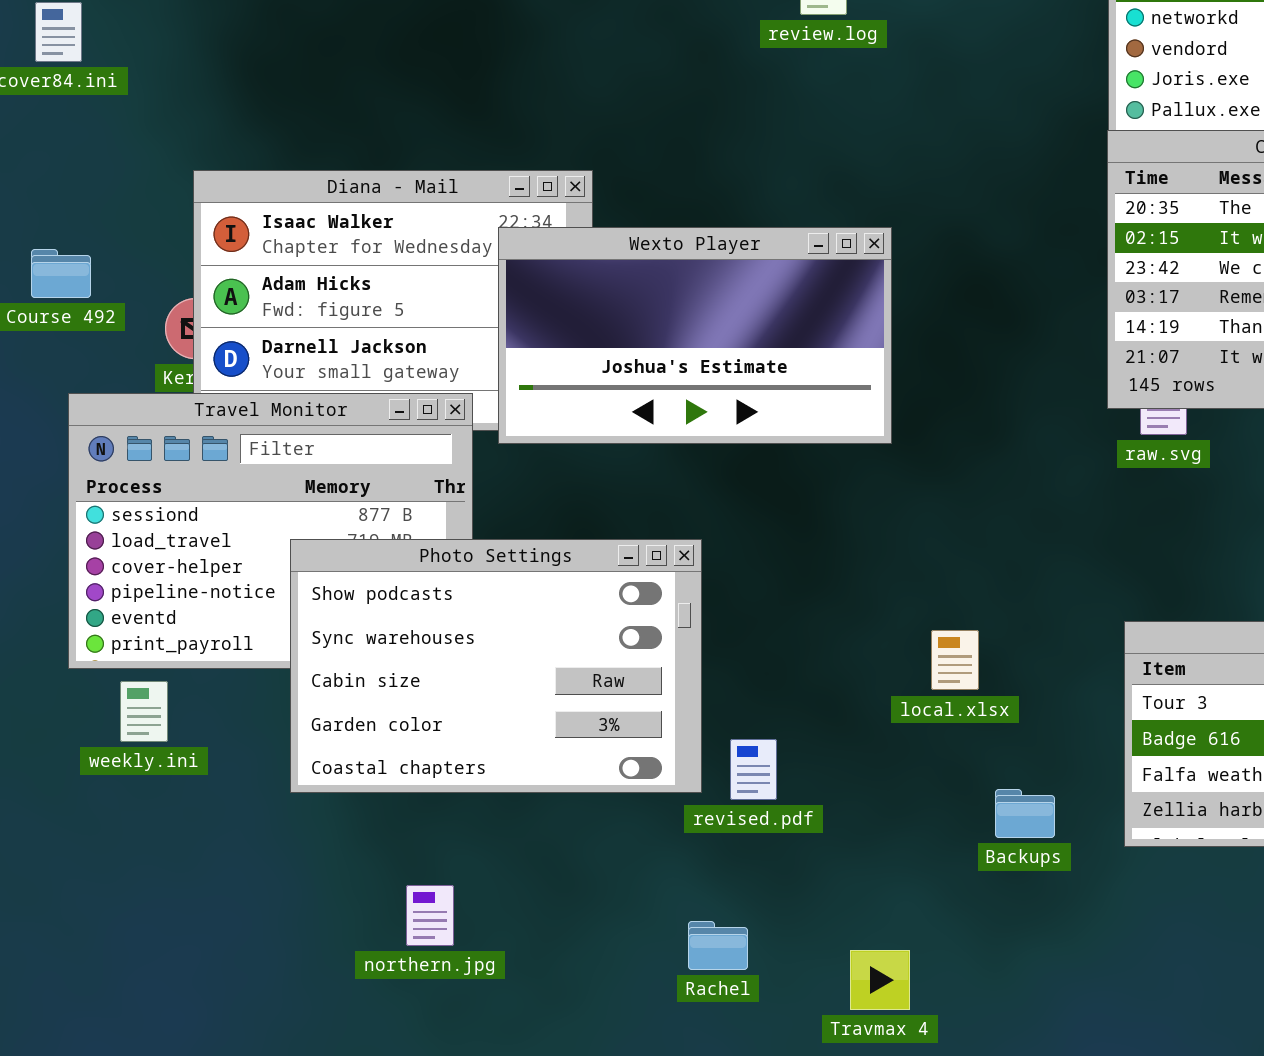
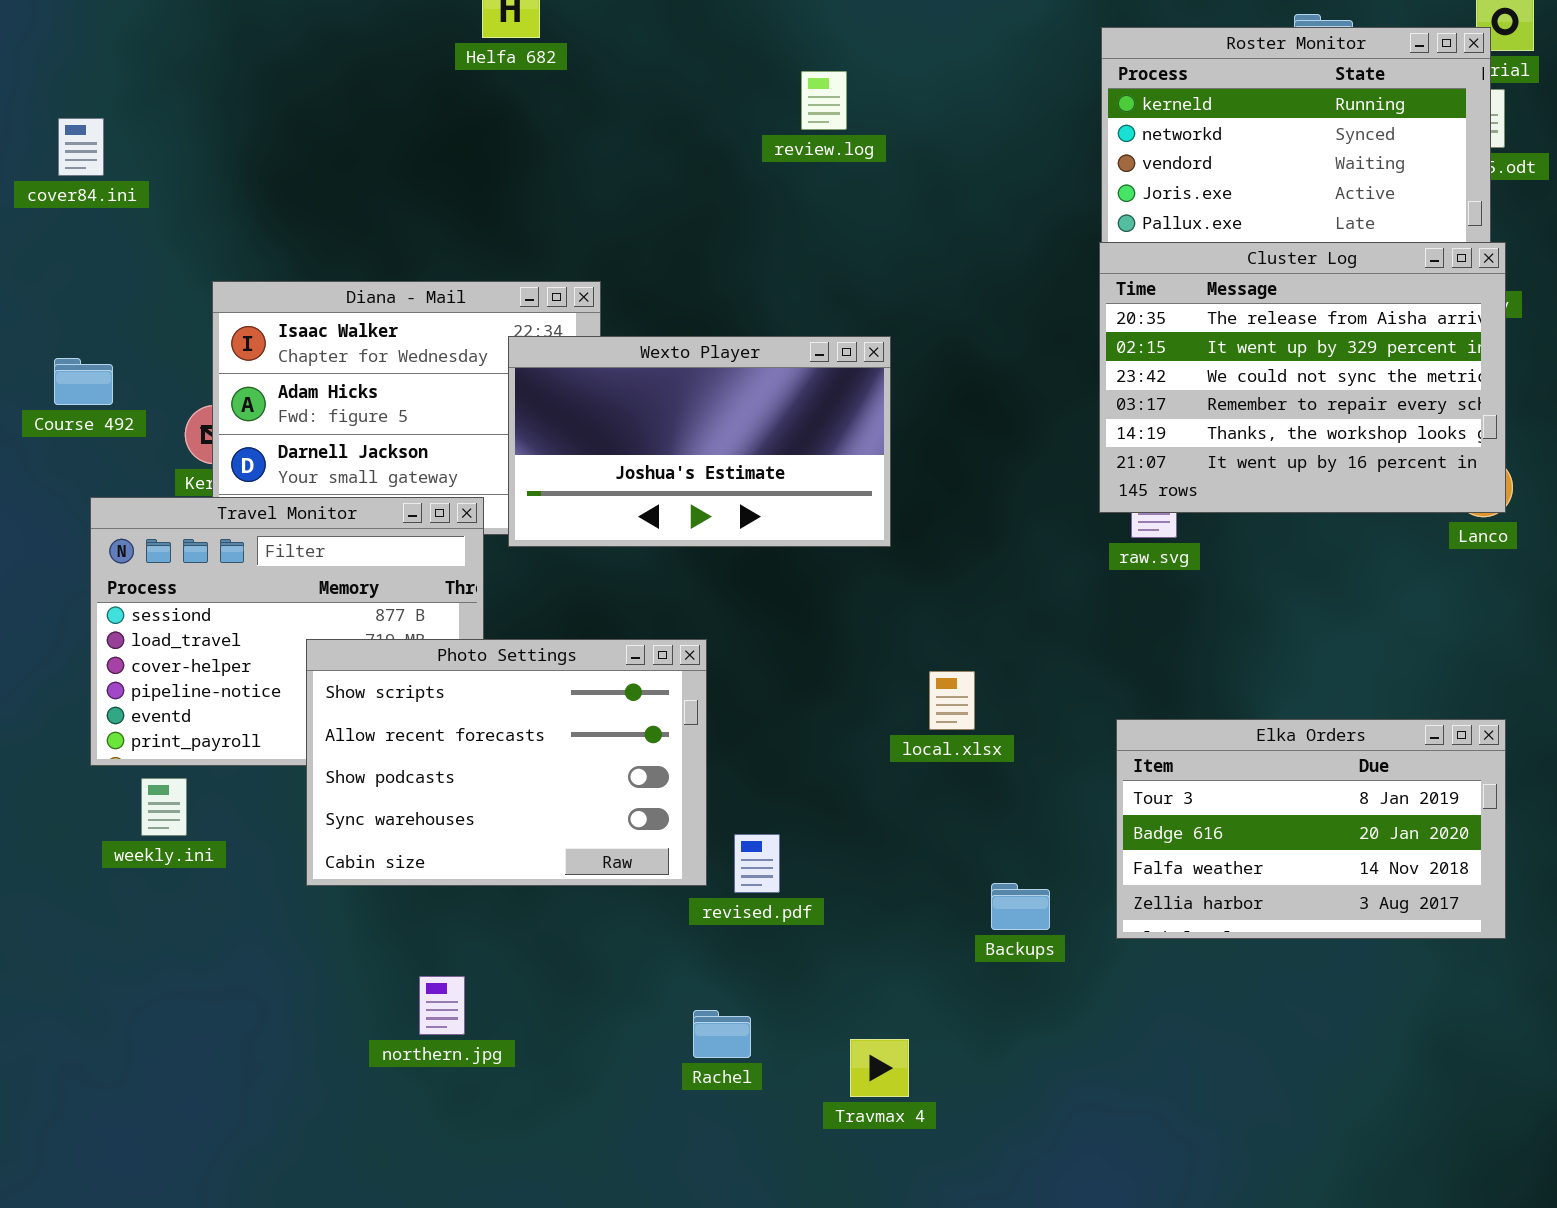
Photo Settings: [290,539,702,793] -> [306,639,707,886], scrolled up 2 rows
local.xlsx: [931,630,979,690] -> [929,671,975,730], moved

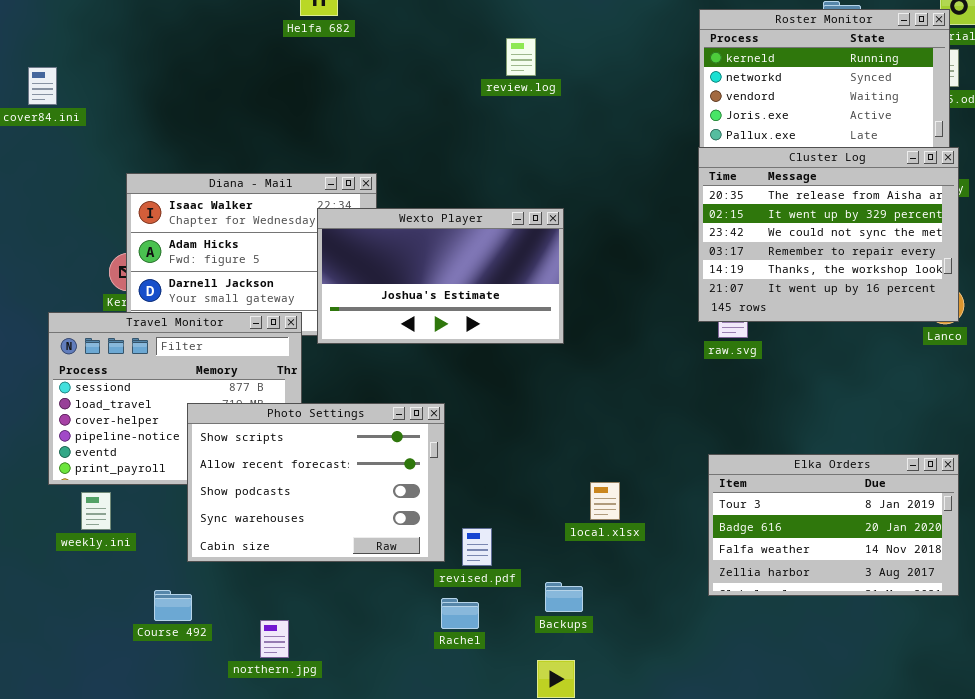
Course 492: [54,358,113,405] -> [154,590,192,621], moved
local.xlsx: [929,671,975,730] -> [590,482,620,520], moved
Backups: [991,883,1050,930] -> [545,582,583,612], moved
Rachel: [693,1010,751,1058] -> [441,598,479,629], moved

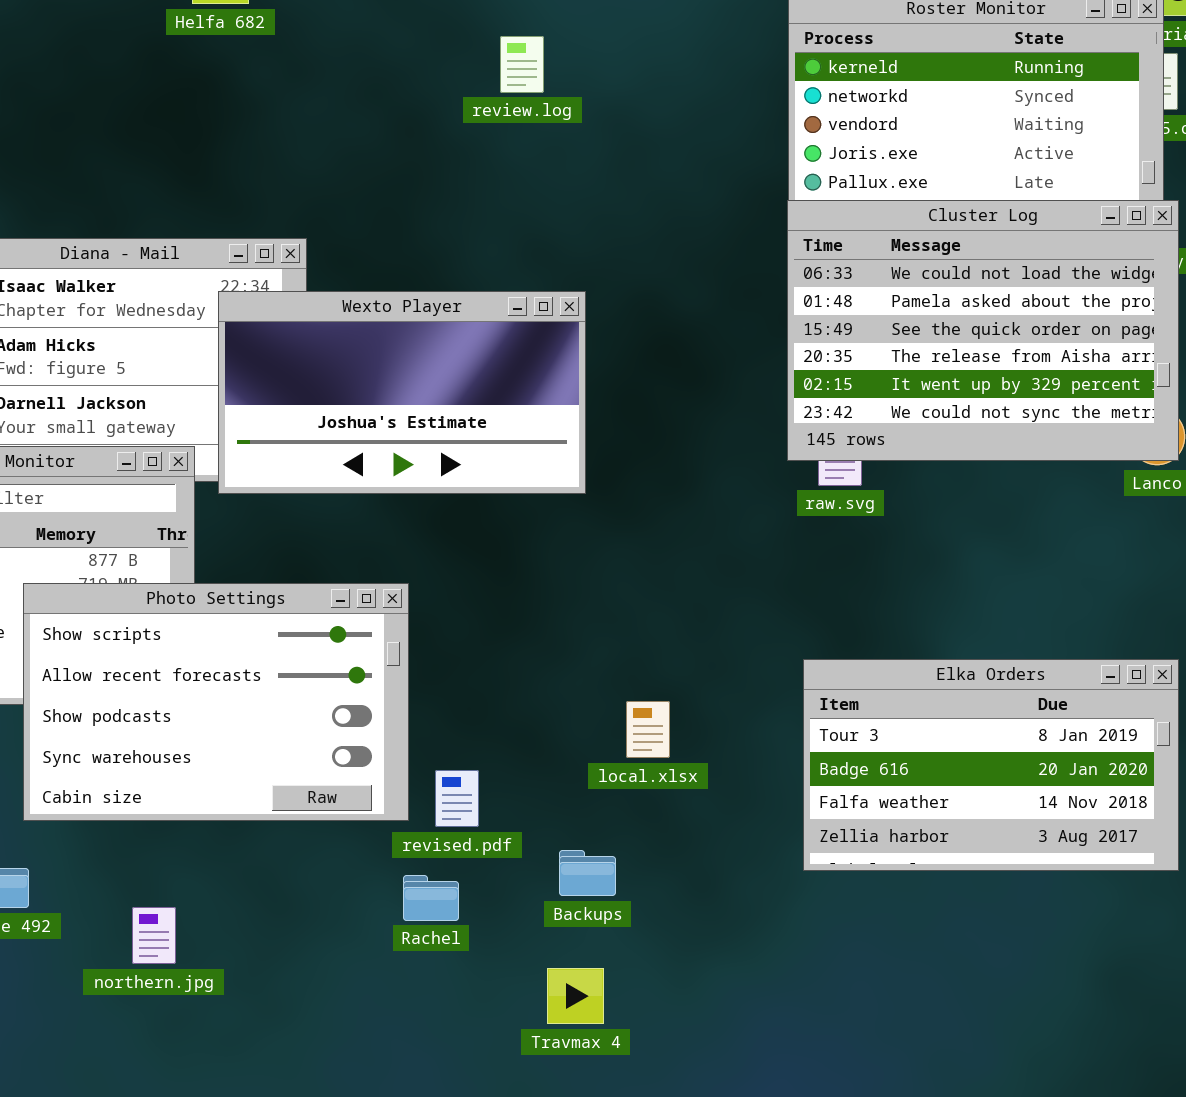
Cluster Log: [698,147,959,322] -> [787,200,1179,461], scrolled up 3 rows

